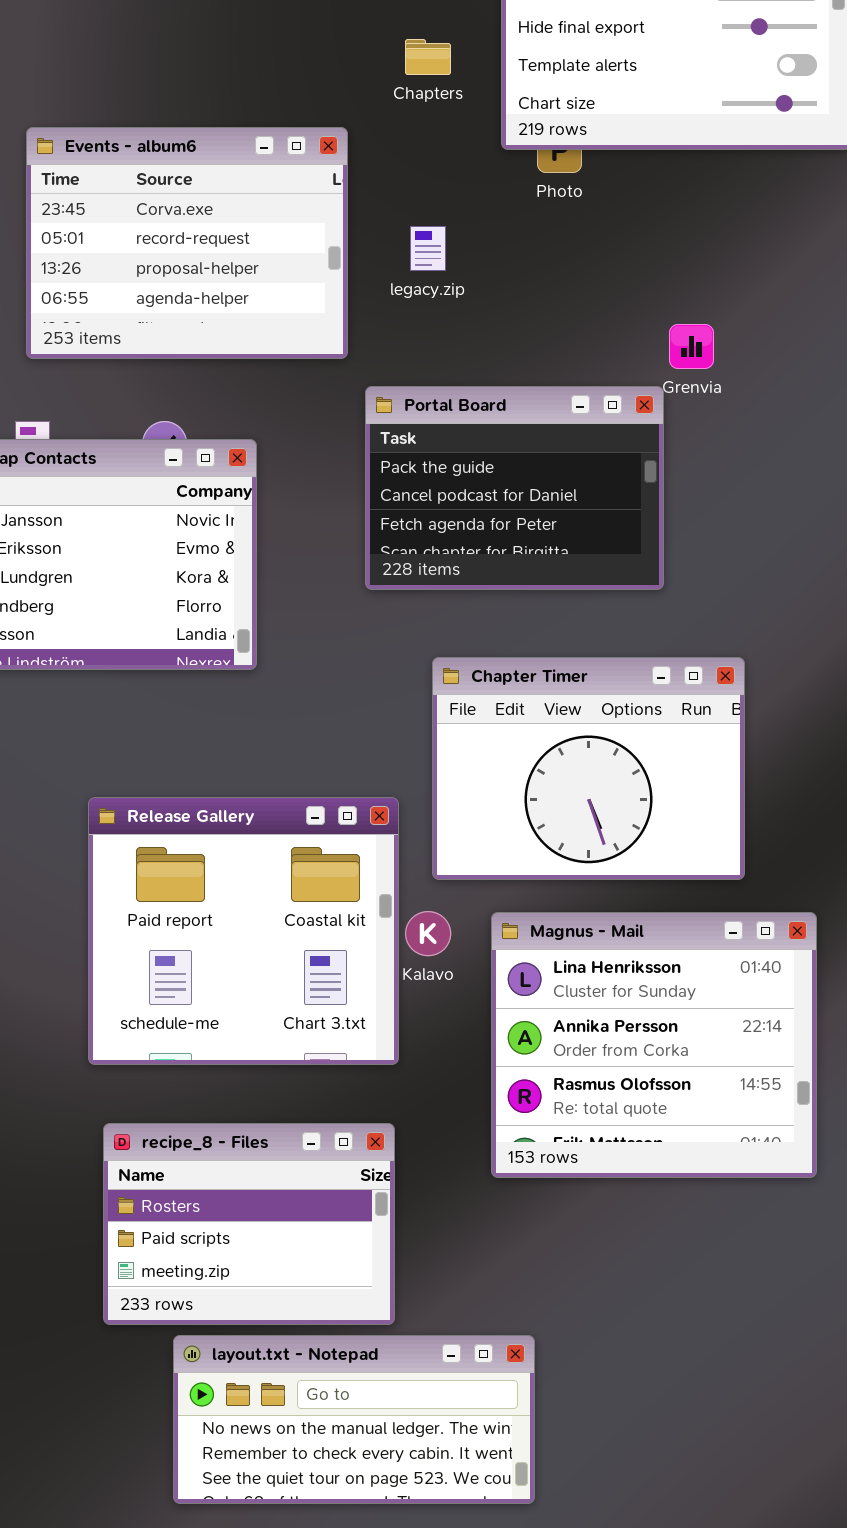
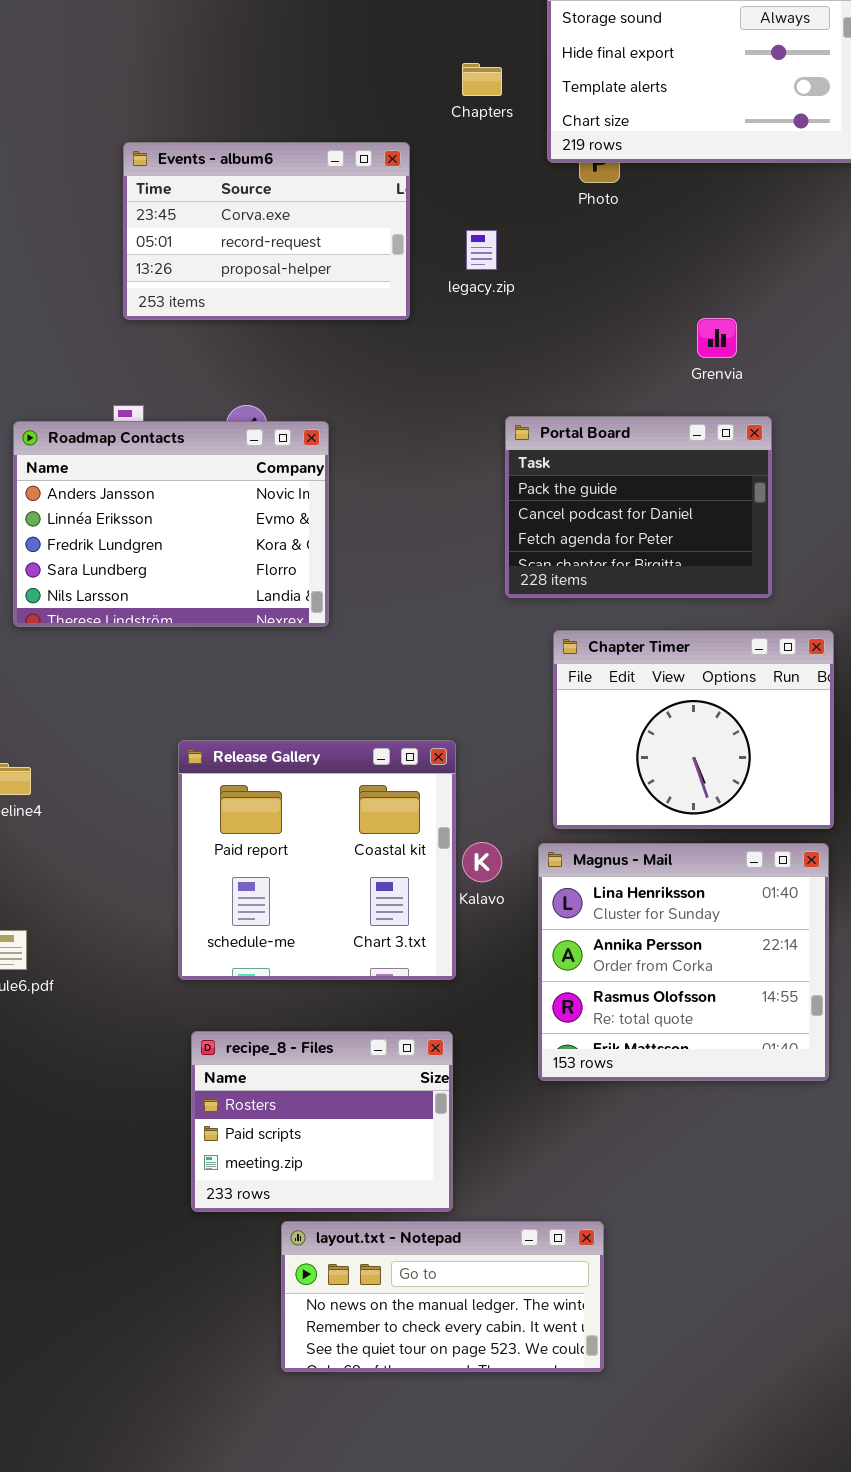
Events - album6: [26,127,348,359] -> [123,142,410,320], resized
Portal Board: [365,386,664,590] -> [505,416,772,598], moved
Chapter Timer: [432,657,745,880] -> [553,630,834,829], moved
layout.txt - Notepad: [173,1335,535,1504] -> [281,1221,604,1372], moved

